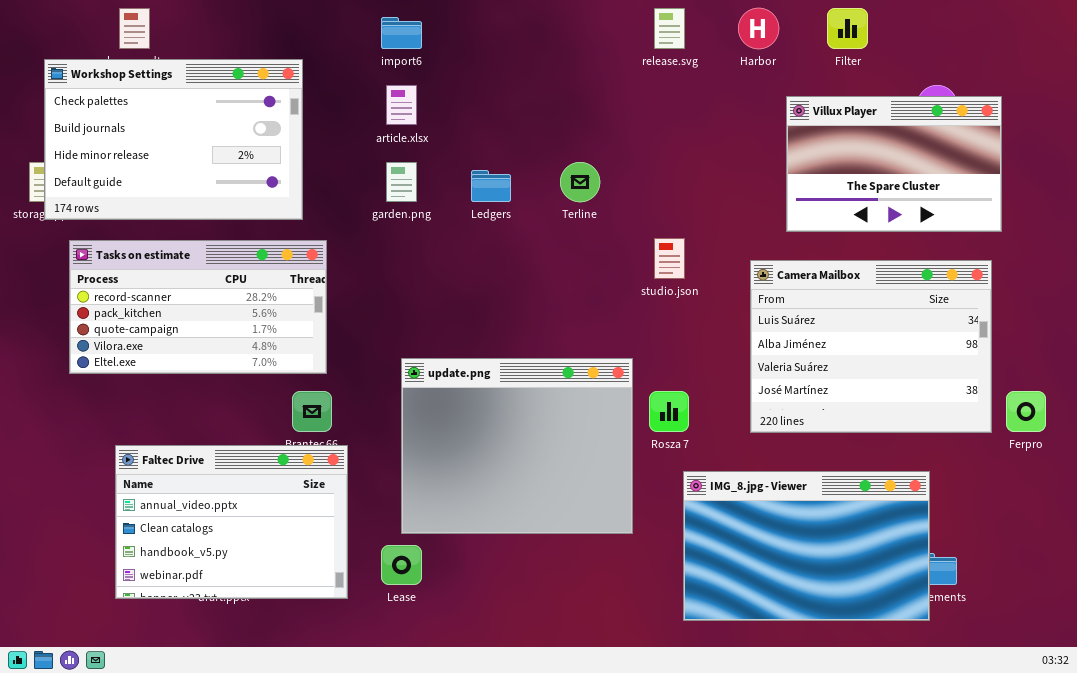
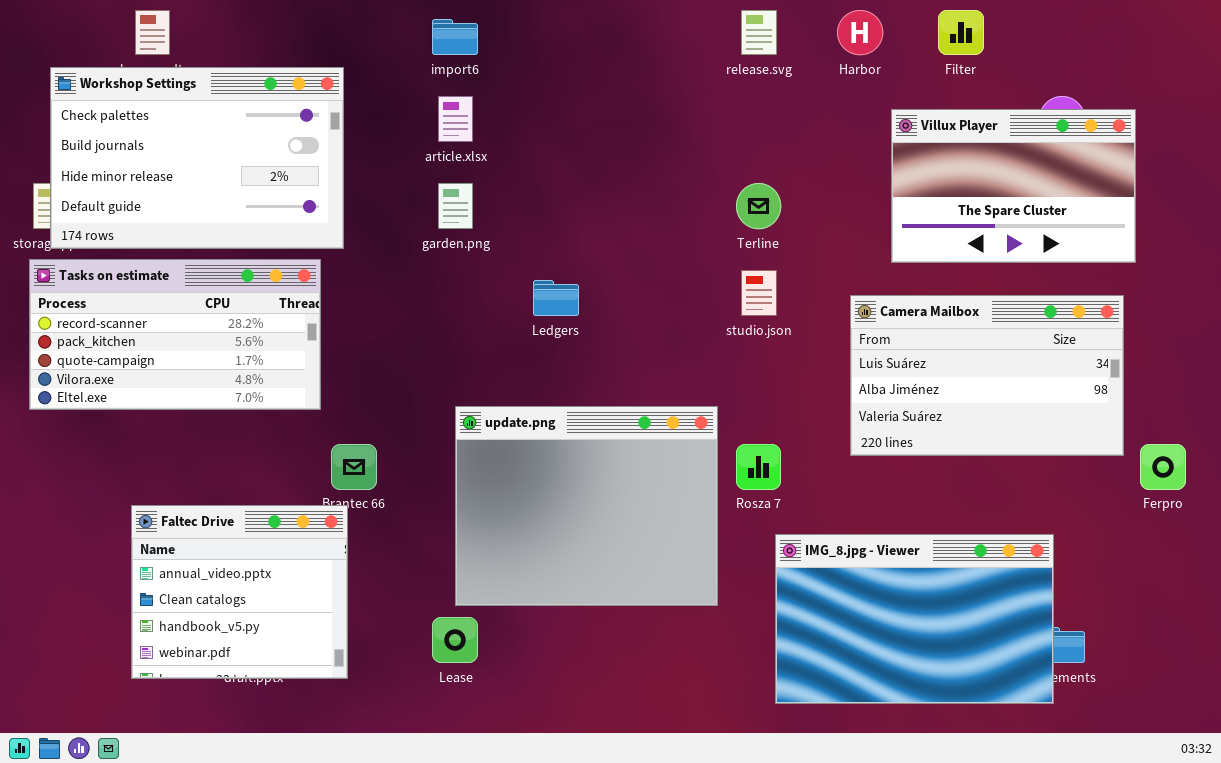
Terline: [560,162,600,202] -> [736,183,781,229], moved
Ledgers: [471,170,511,202] -> [533,280,579,316], moved
Tasks on estimate: [69,240,327,374] -> [29,259,321,410], moved
Camera Mailbox: [750,260,992,433] -> [850,295,1124,456], resized
Faltec Drive: [115,445,348,599] -> [131,505,348,679], resized

